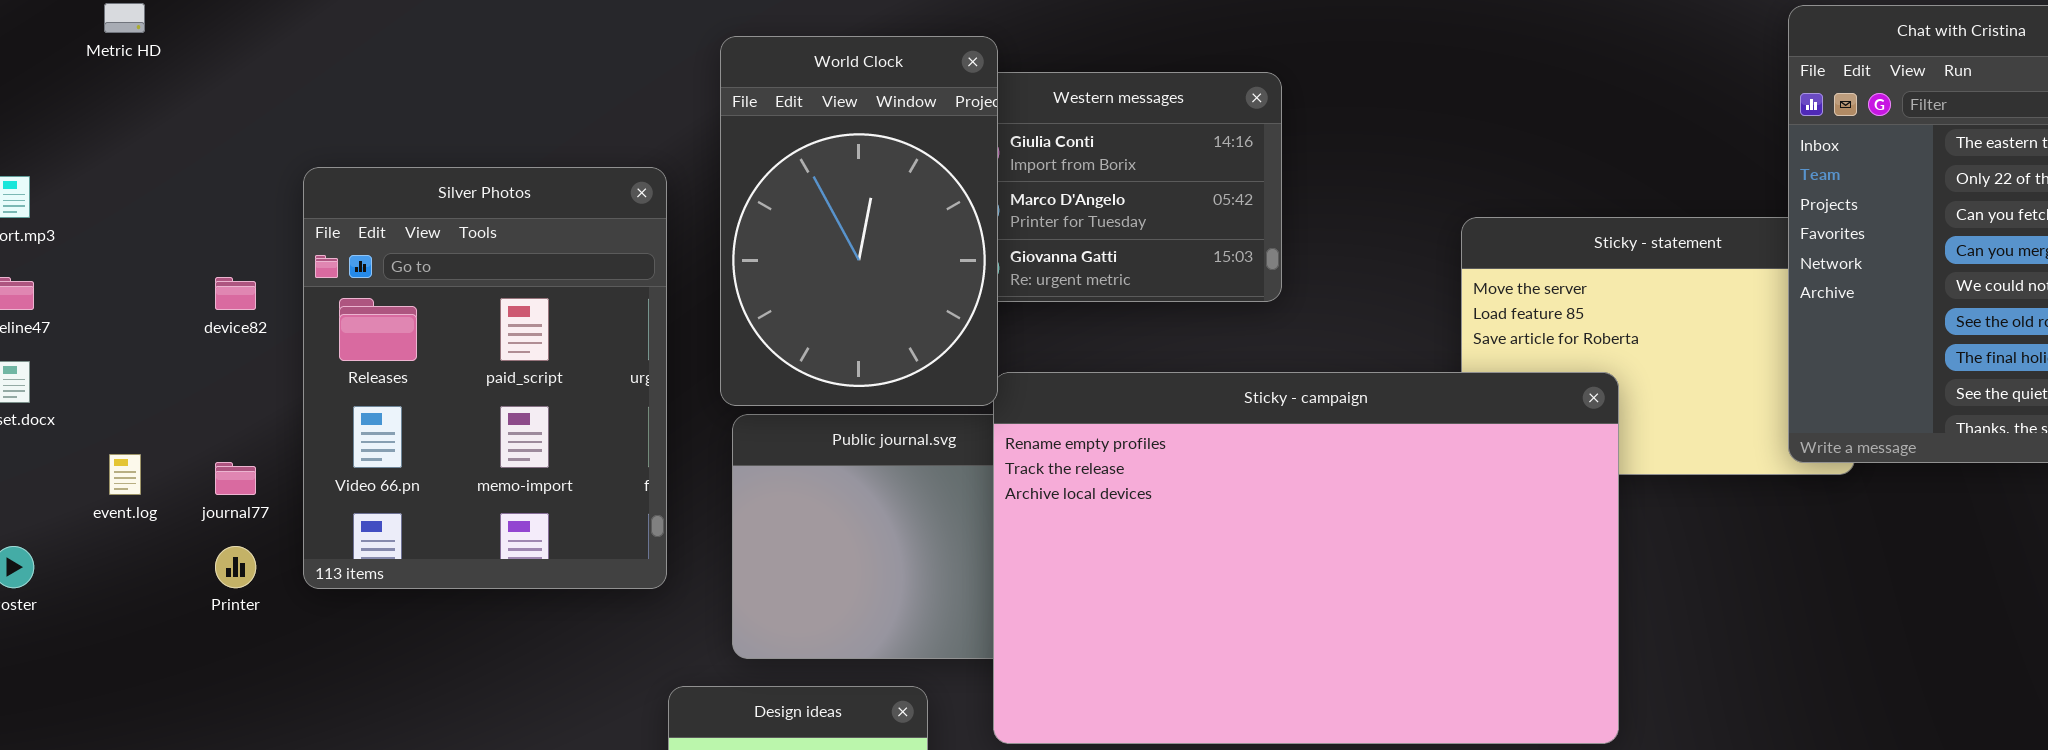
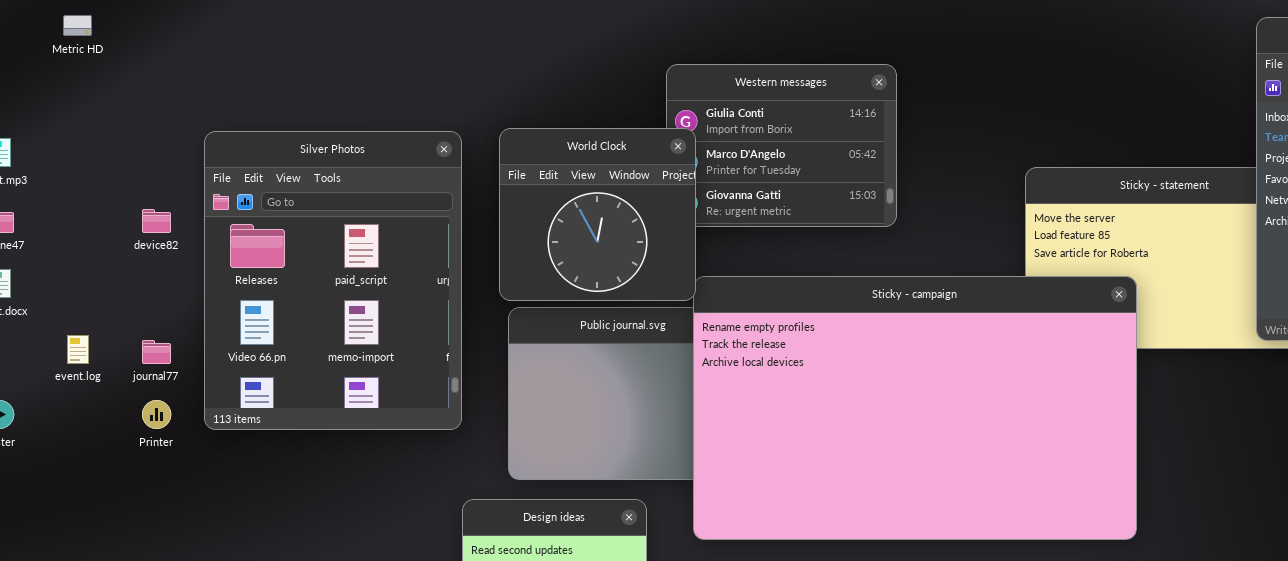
World Clock: [720,36,998,406] -> [499,128,696,301], resized

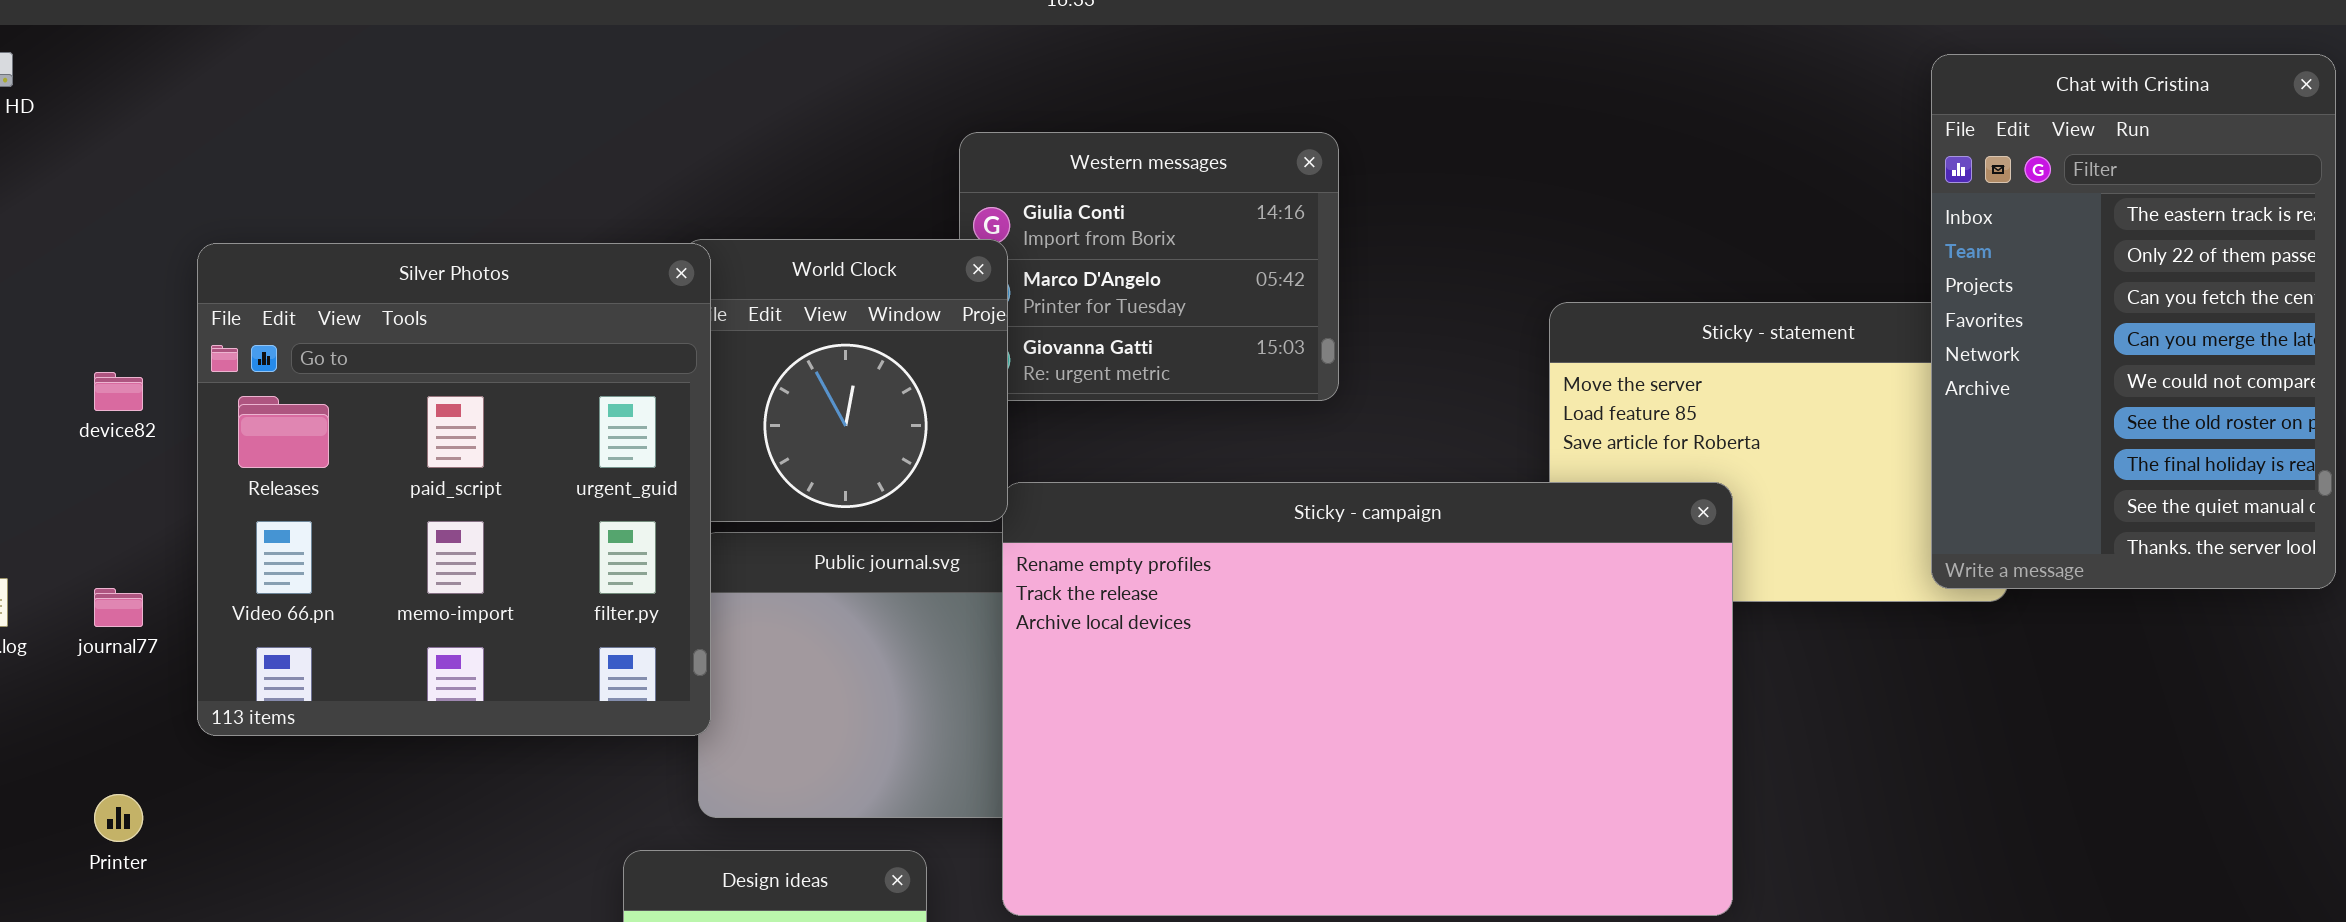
Silver Photos: [204,131,462,430] -> [197,243,711,736], resized
Printer: [142,400,171,429] -> [94,794,143,842], moved

